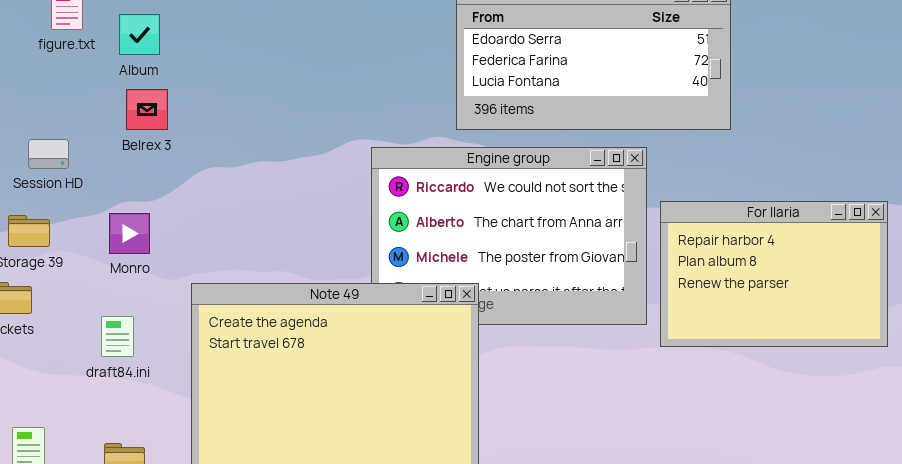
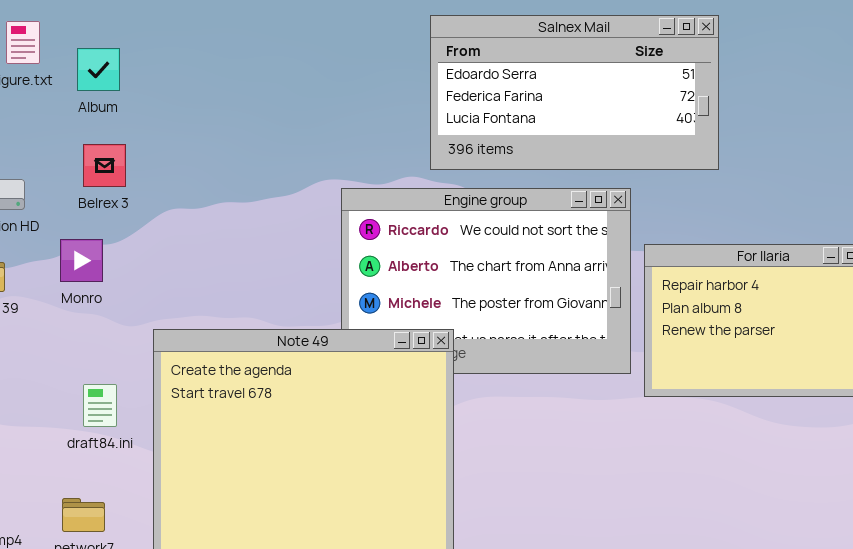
Belrex 3: [126,89,168,130] -> [83,144,126,187], moved
Monro: [109,213,150,254] -> [60,239,103,282], moved
draft84.ini: [101,316,134,357] -> [83,384,117,427], moved

